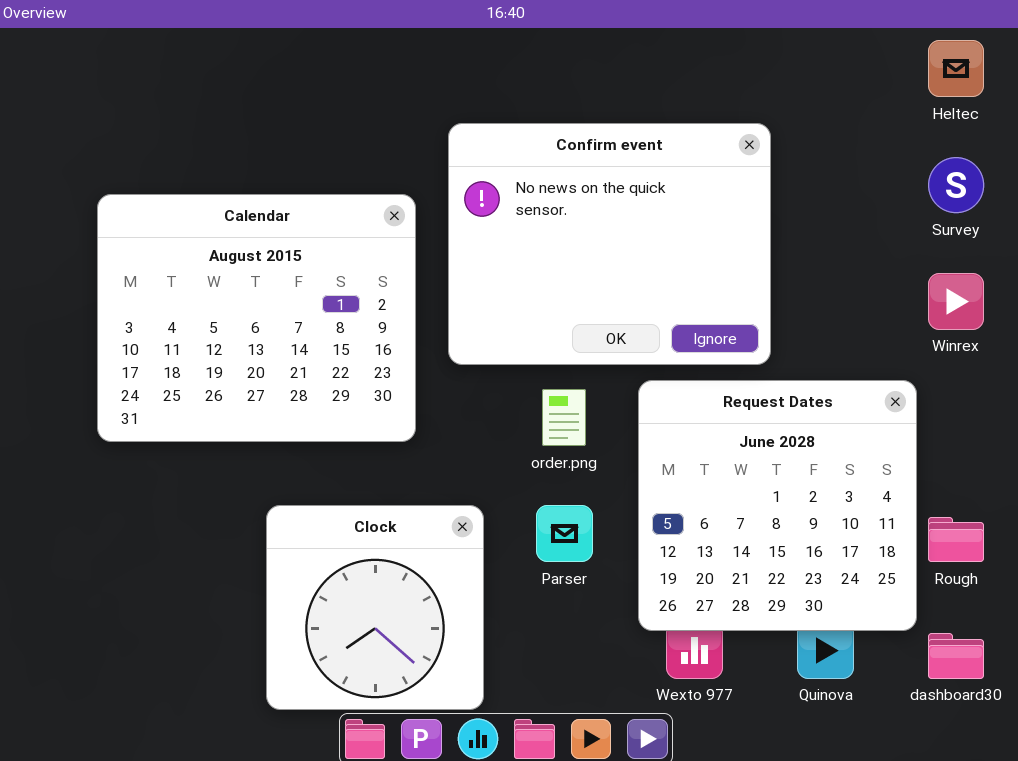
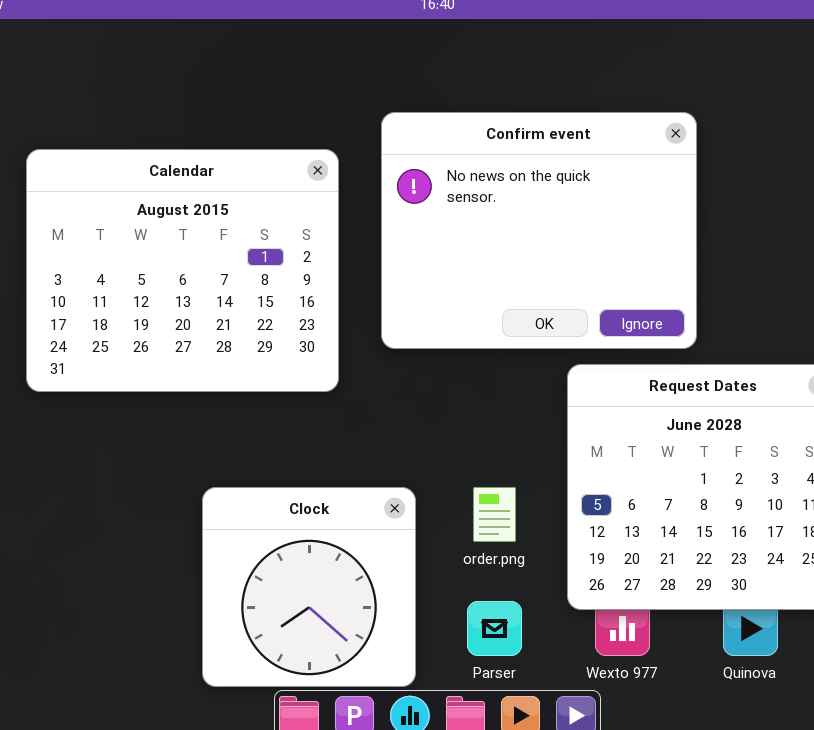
Calendar: [97,194,416,442] -> [26,149,339,392], moved
order.png: [542,389,586,446] -> [473,487,516,542], moved
Parser: [536,505,593,562] -> [467,601,522,656], moved

